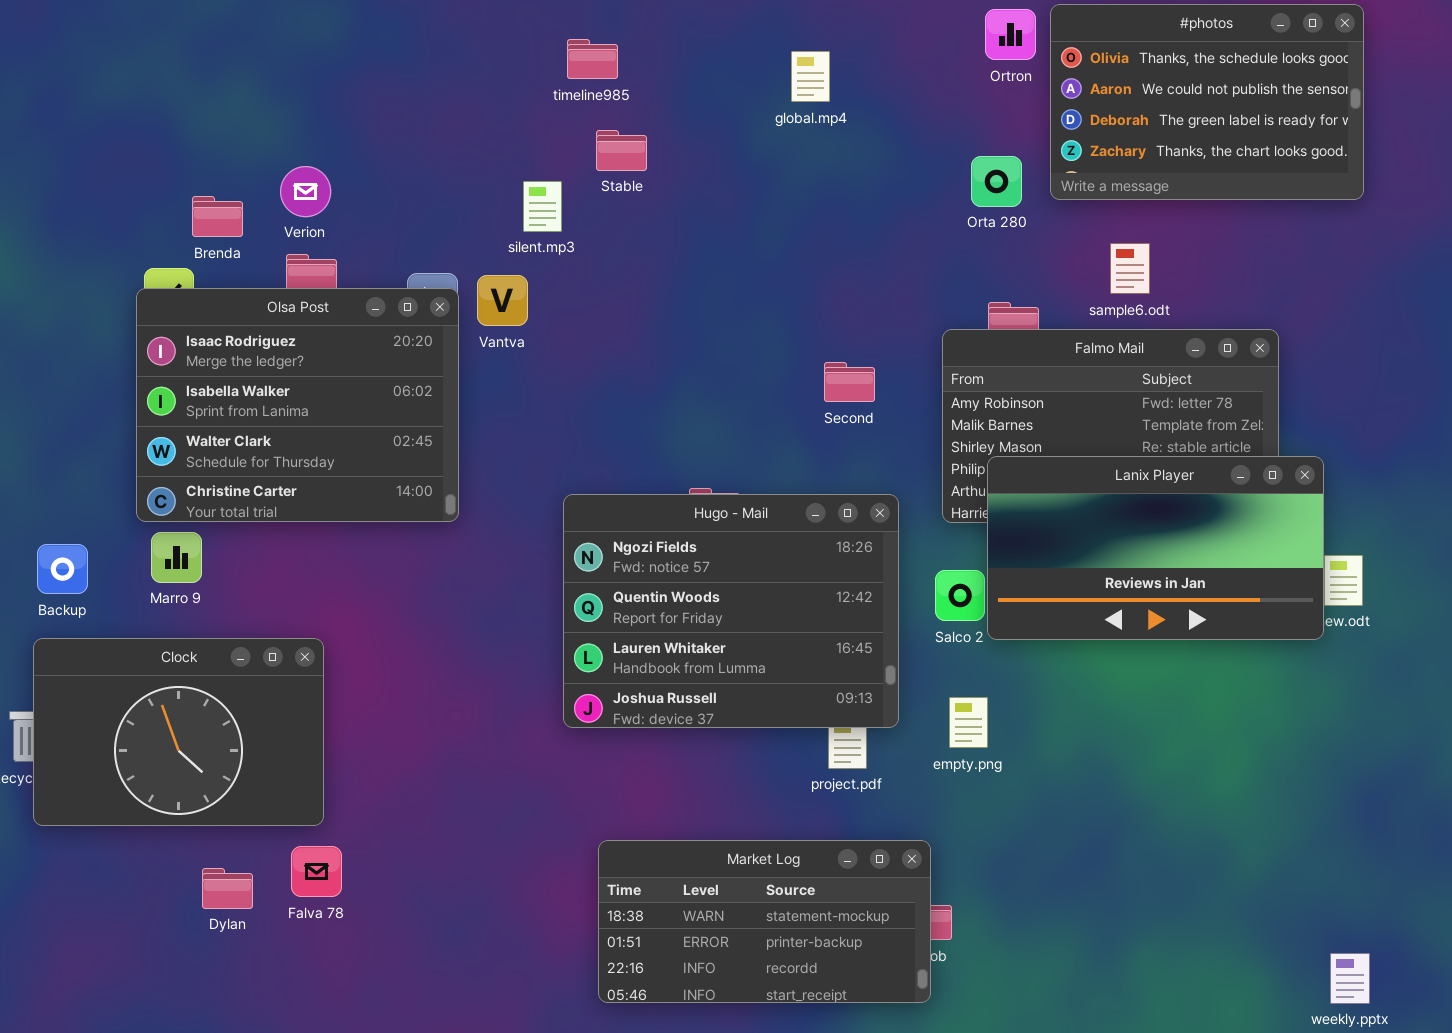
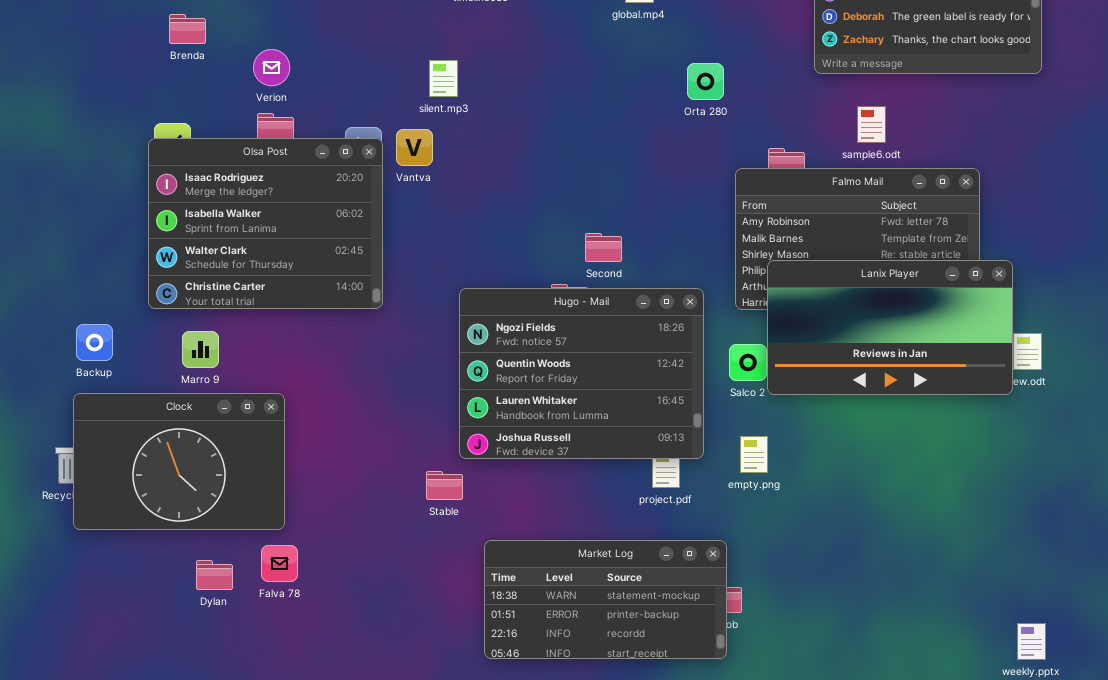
Stable: [596,130,647,171] -> [426,471,463,500], moved
Orta 280: [971,156,1022,207] -> [687,63,724,100], moved
Brenda: [192,196,243,237] -> [169,14,206,44], moved
Second: [824,362,875,402] -> [585,233,622,262], moved
Marro 9: [151,532,202,583] -> [182,331,219,368], moved

